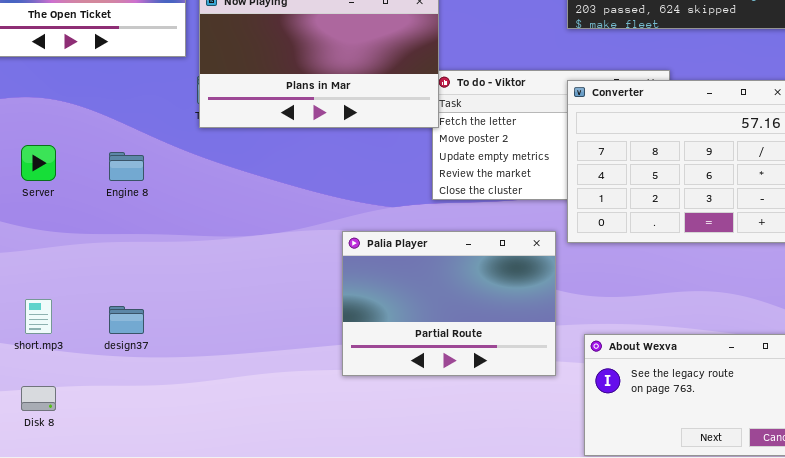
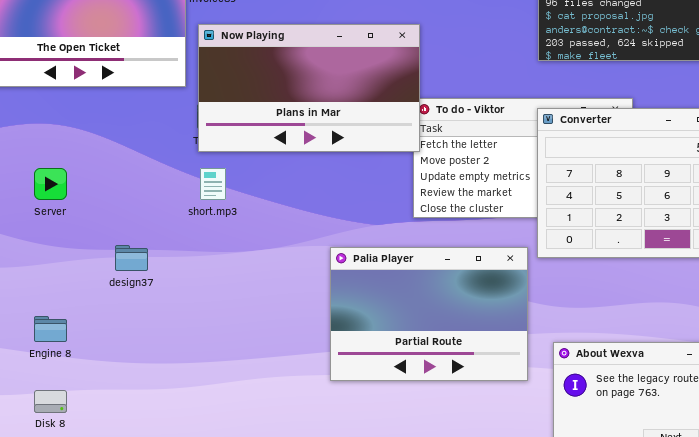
Engine 8: [109,152,144,181] -> [34,316,67,342], moved
short.mp3: [25,299,52,334] -> [200,168,226,200], moved
design37: [109,306,144,334] -> [115,245,148,271], moved

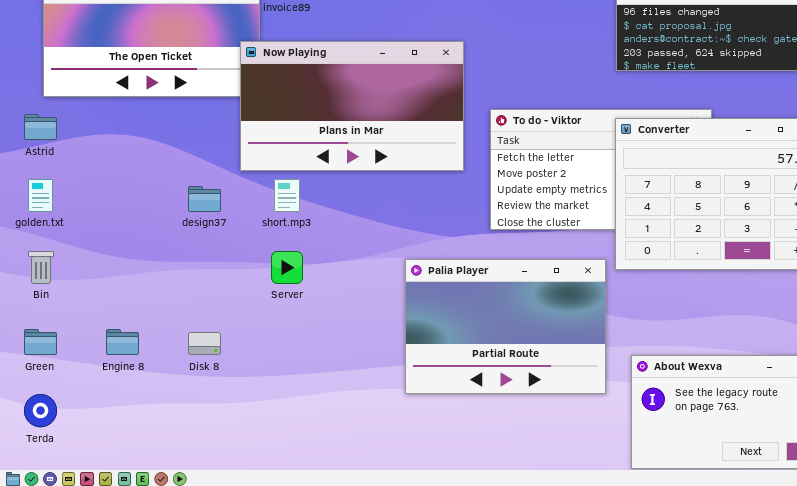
Now Playing: [198,24,420,152] -> [240,41,464,171], moved
Server: [34,168,67,200] -> [271,251,303,284], moved
design37: [115,245,148,271] -> [188,186,221,212], moved
Disk 8: [34,390,67,413] -> [188,332,221,355], moved

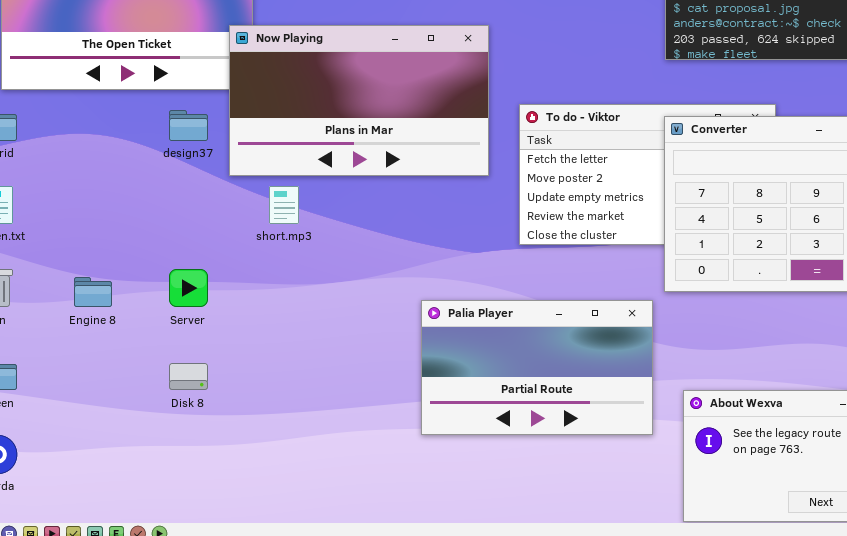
design37: [188,186,221,212] -> [169,110,208,141], moved
Server: [271,251,303,284] -> [169,269,208,307], moved
Palia Player: [405,259,606,394] -> [421,300,653,435], resized
Engine 8: [106,329,139,355] -> [74,277,112,307], moved

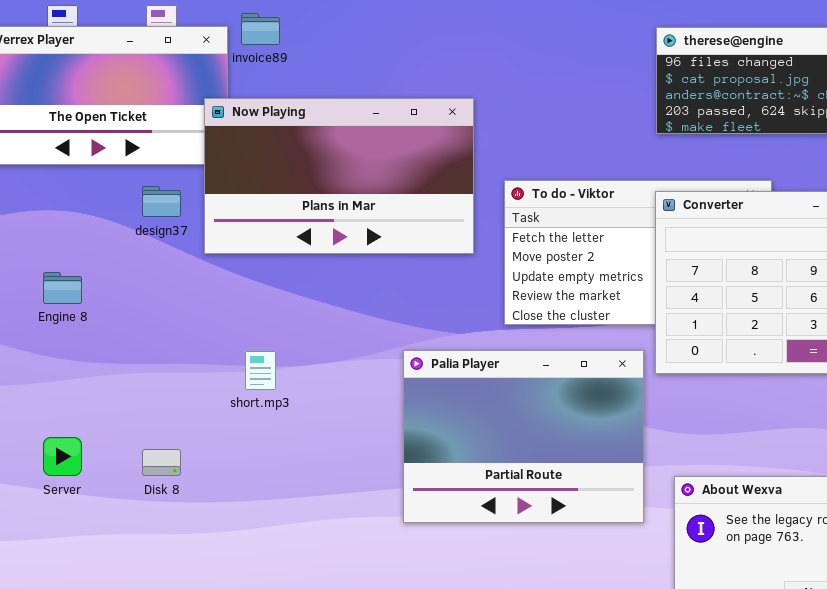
short.mp3: [269,186,299,224] -> [245,351,276,390], moved
Server: [169,269,208,307] -> [43,437,82,476], moved
Engine 8: [74,277,112,307] -> [43,272,82,304], moved
Palia Player: [421,300,653,435] -> [403,350,644,523], resized

